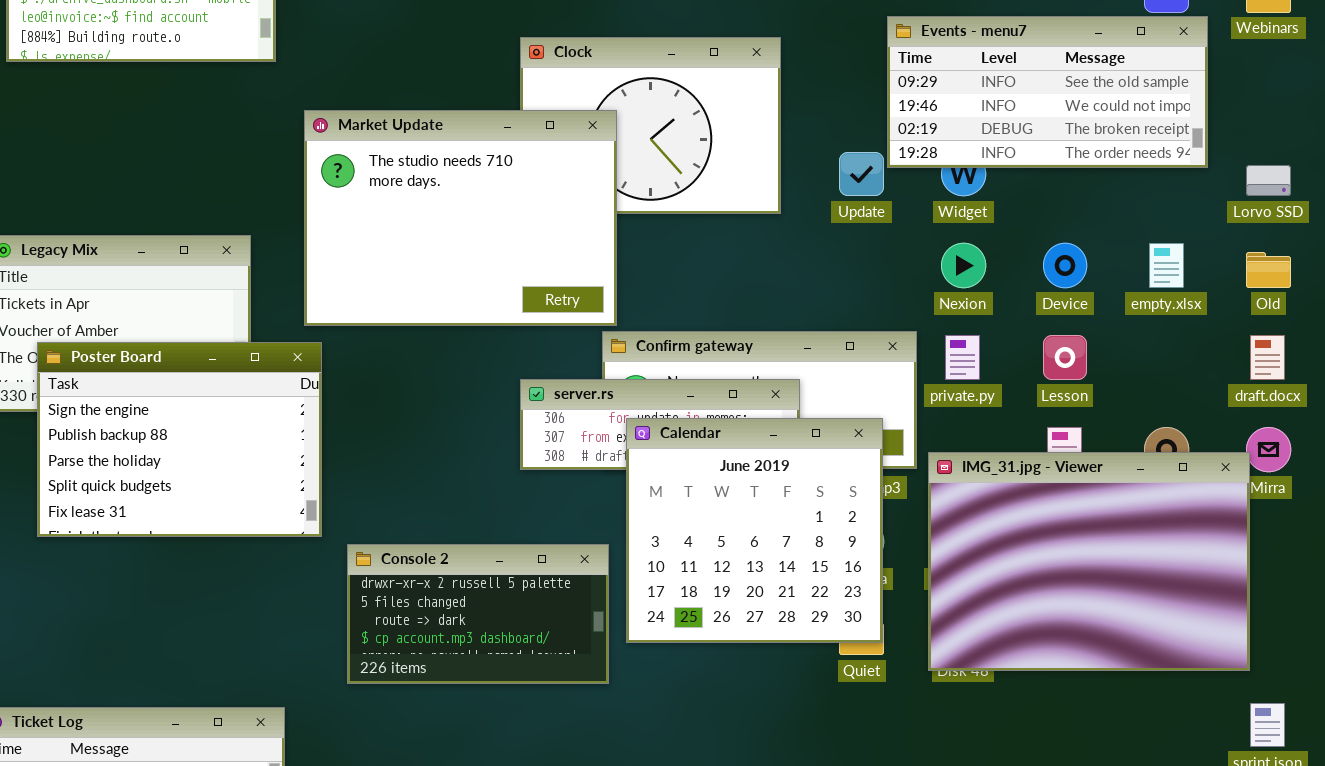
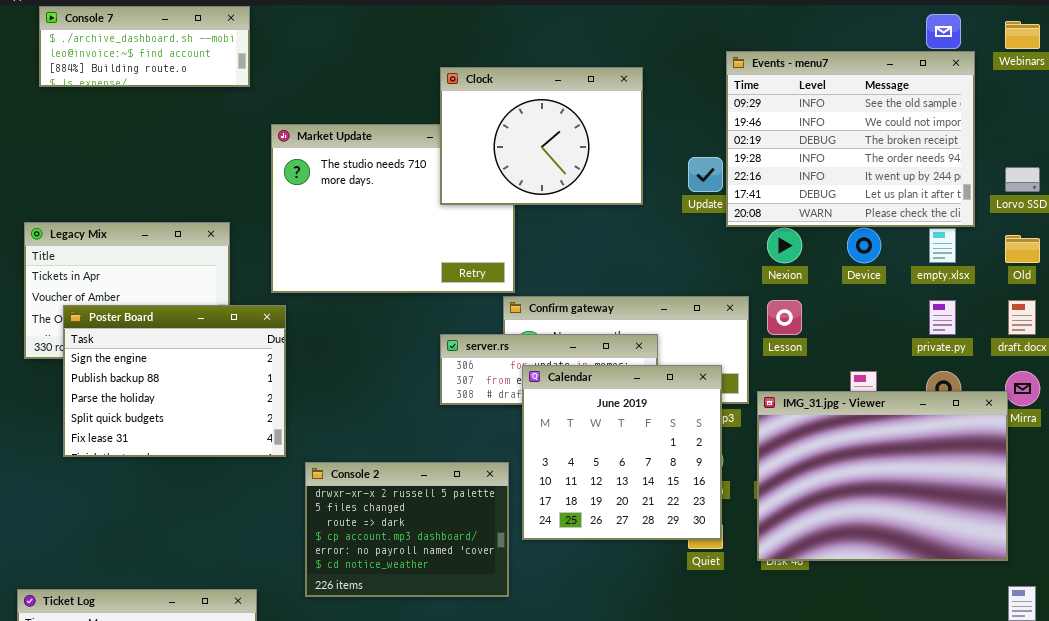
Events - menu7: [887,16,1208,168] -> [726,51,975,227], resized
Clock: [520,37,781,214] -> [440,67,643,205], raised
private.py: [945,335,980,380] -> [929,300,956,335], moved
Lesson: [1043,335,1087,380] -> [767,300,802,335], moved
Console 2: [347,544,609,684] -> [305,462,509,597], resized

